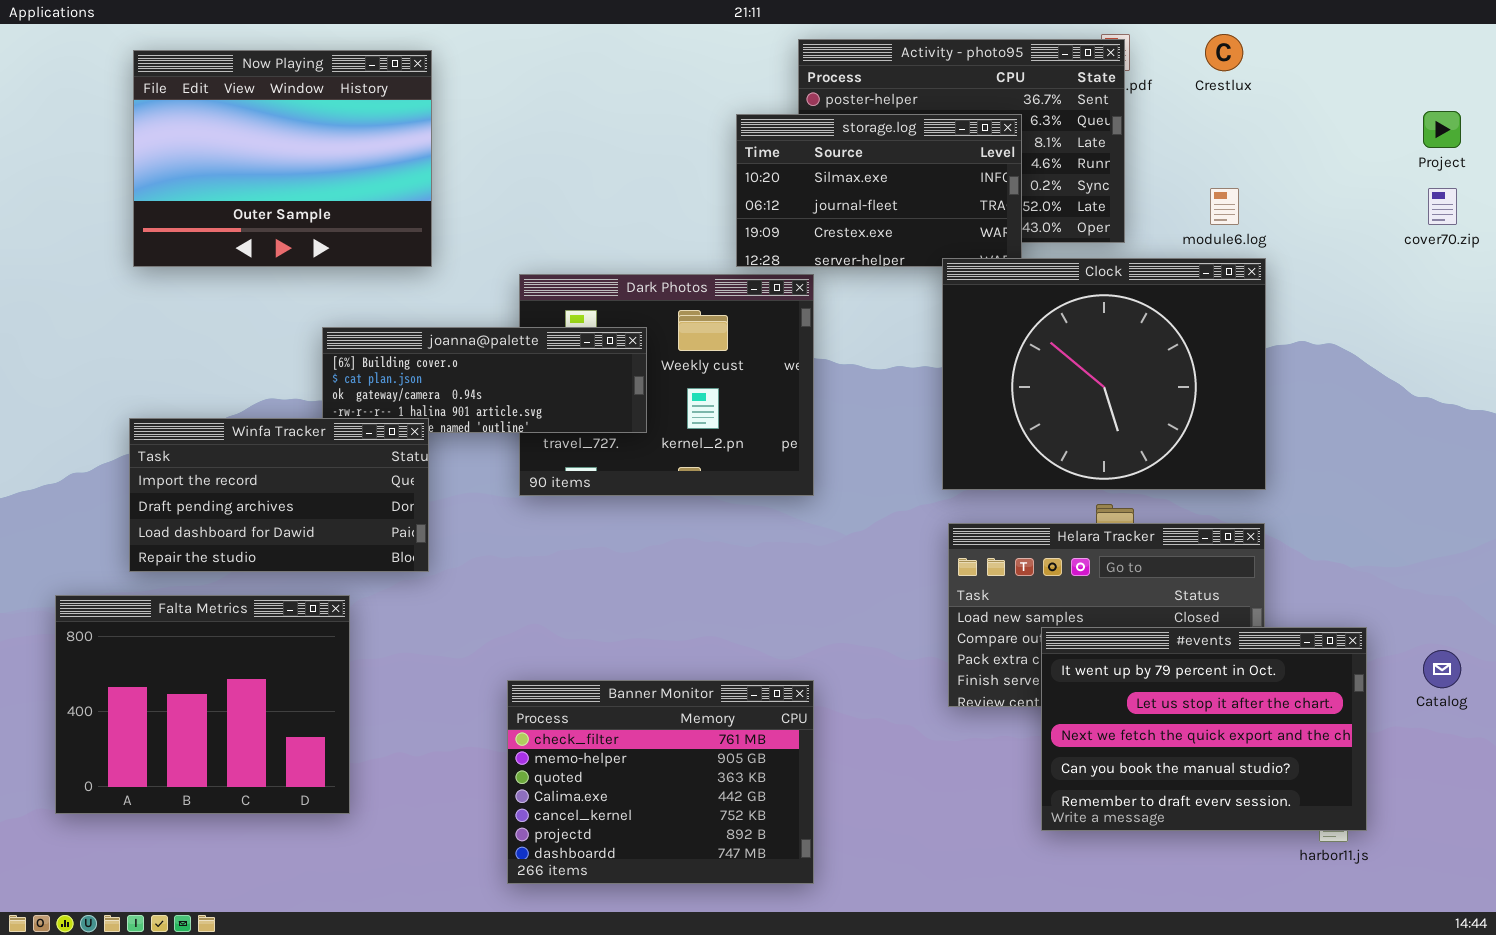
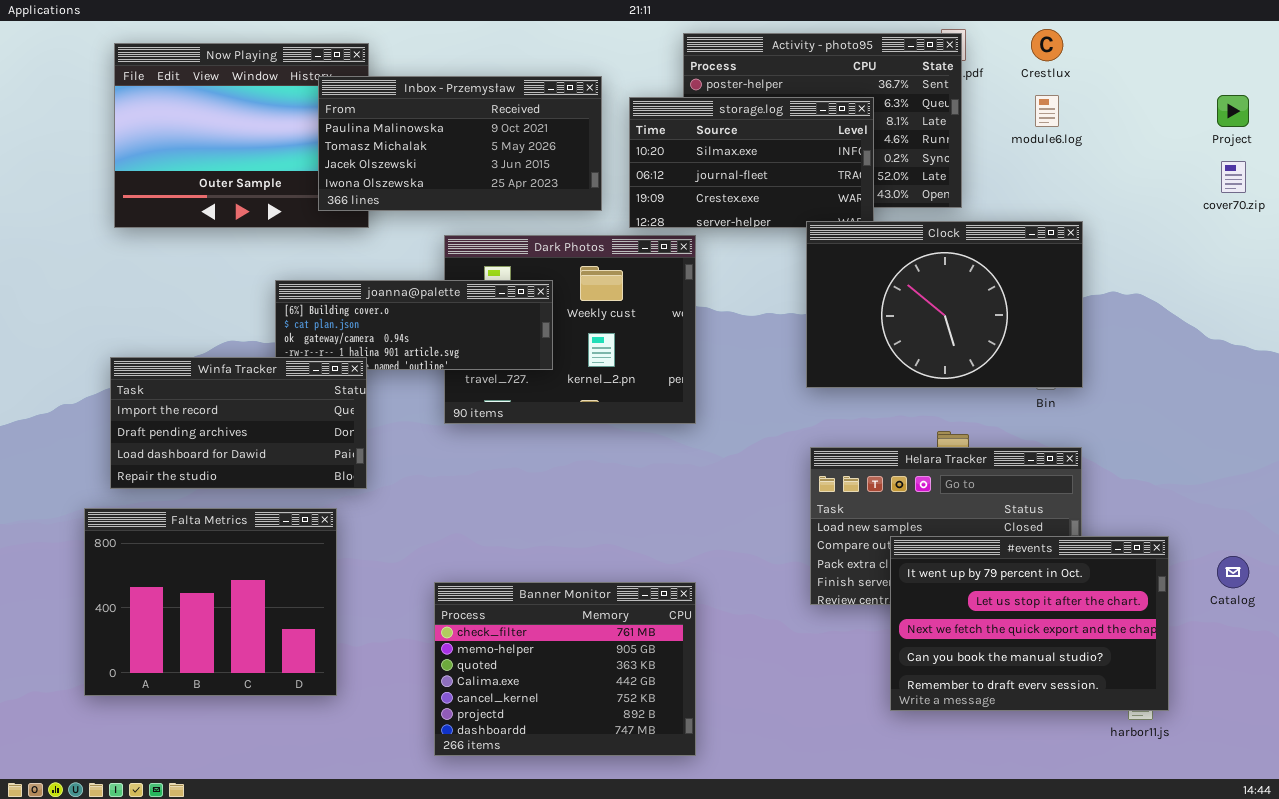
Inbox - Przemysław: none -> [318,76,602,211], opened
module6.log: [1210,188,1239,225] -> [1035,95,1059,127], moved
Clock: [942,258,1266,490] -> [806,221,1083,388], resized
Falta Metrics: [55,595,350,814] -> [84,508,337,696], moved

